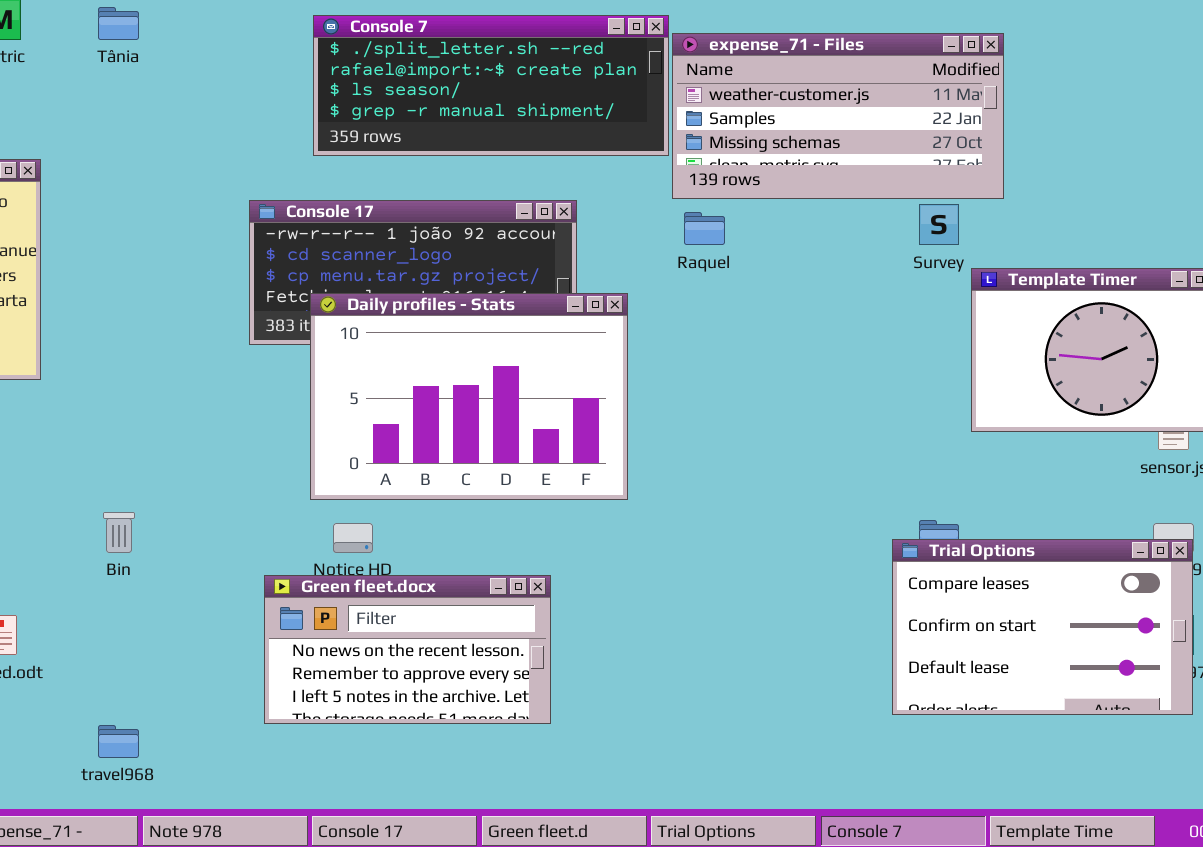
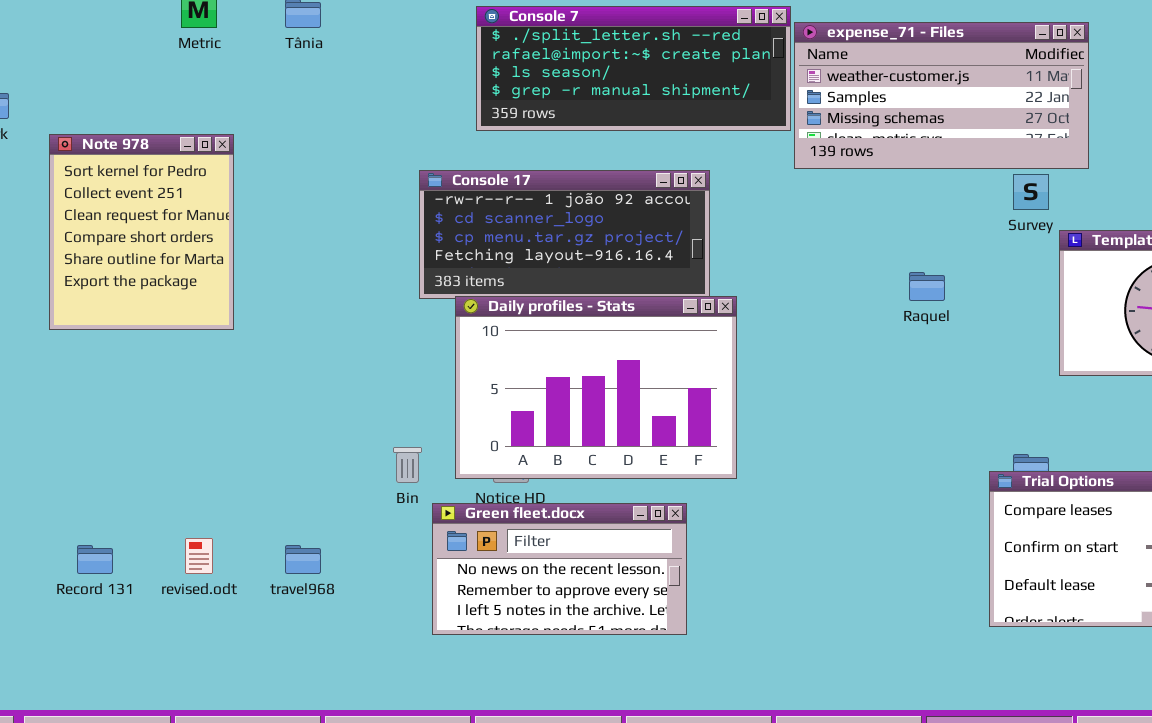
Raquel: [684,212,725,245] -> [909,272,945,301], moved
Daily profiles - Stats: [310,293,628,500] -> [455,296,737,479], moved
Bin: [103,512,135,553] -> [393,447,422,483], moved
travel968: [98,725,139,758] -> [285,545,321,574], moved

